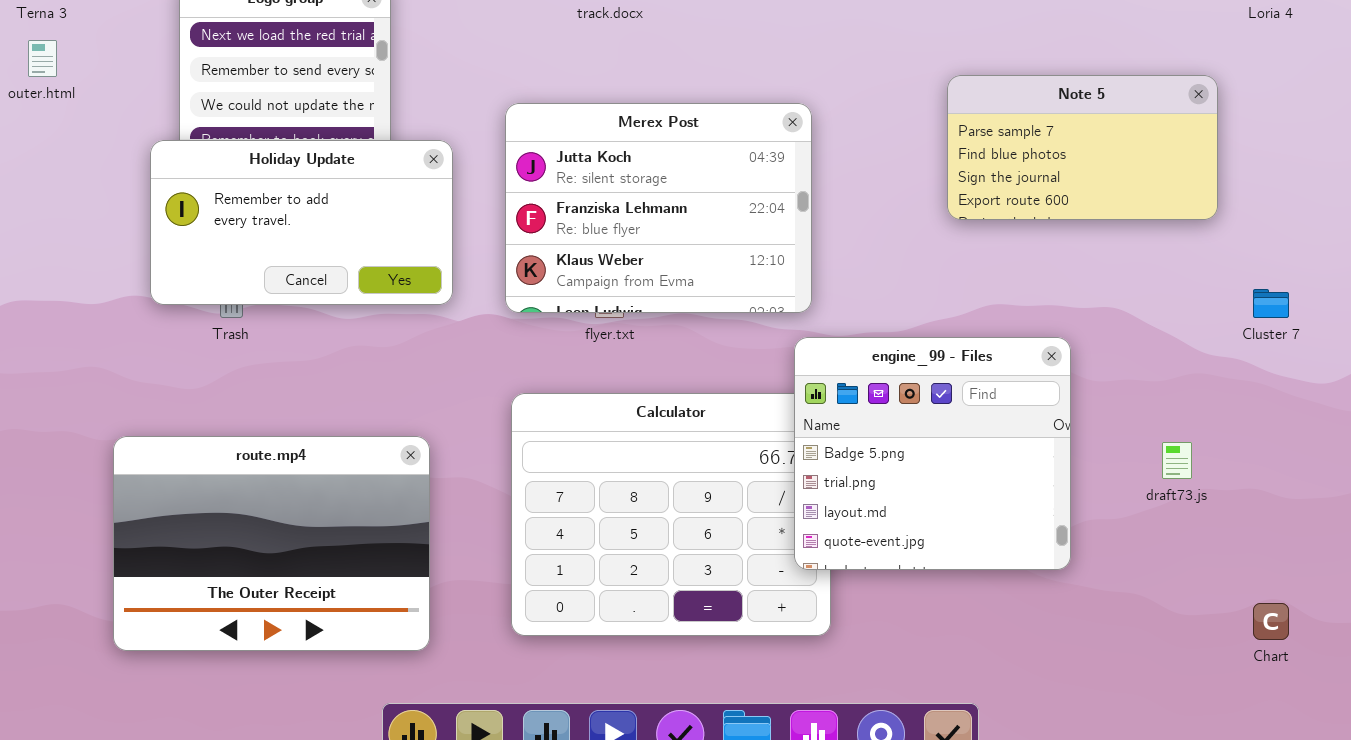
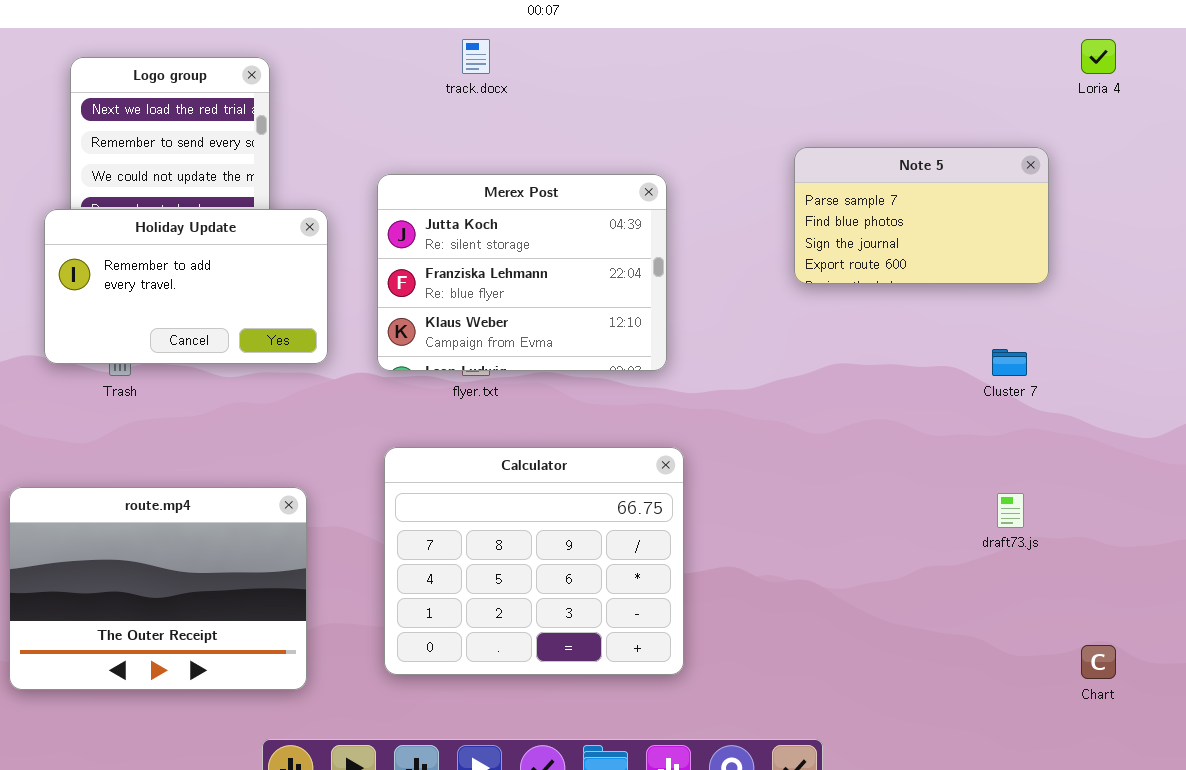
Cluster 7: [1253,289,1289,318] -> [992,349,1027,376], moved
engine_99 - Files: [794,337,1071,570] -> none, closed

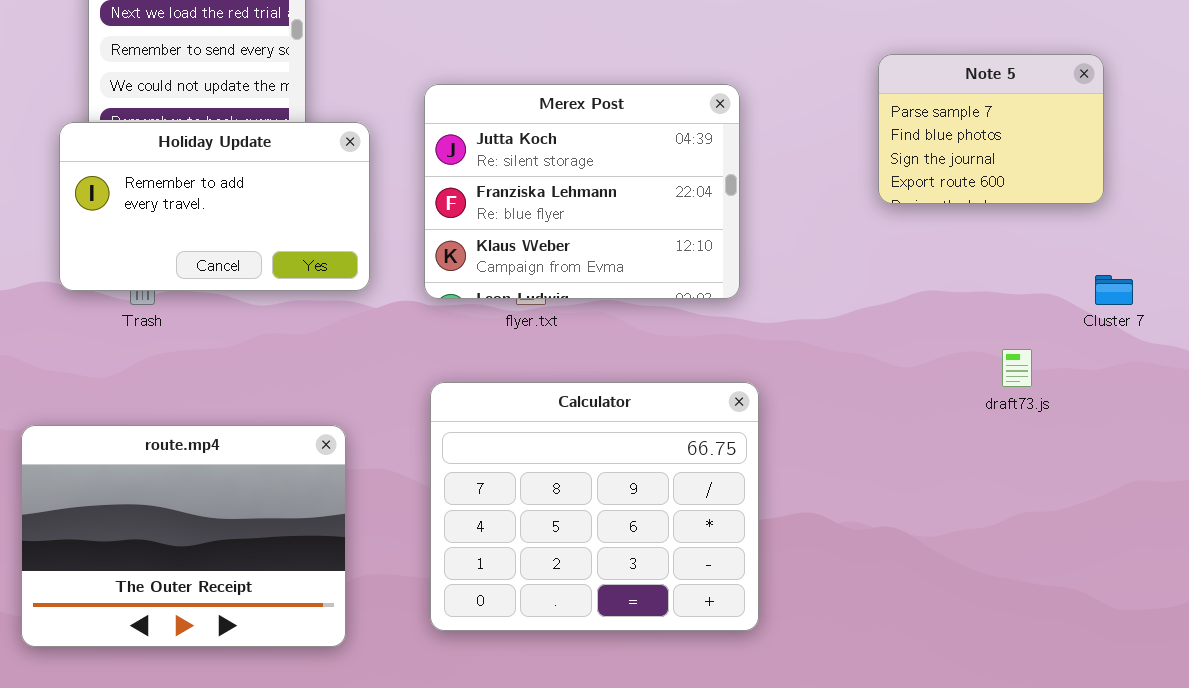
Note 5: [794,147,1049,284] -> [878,54,1104,204], resized
draft73.js: [997,493,1024,528] -> [1002,349,1032,387], moved

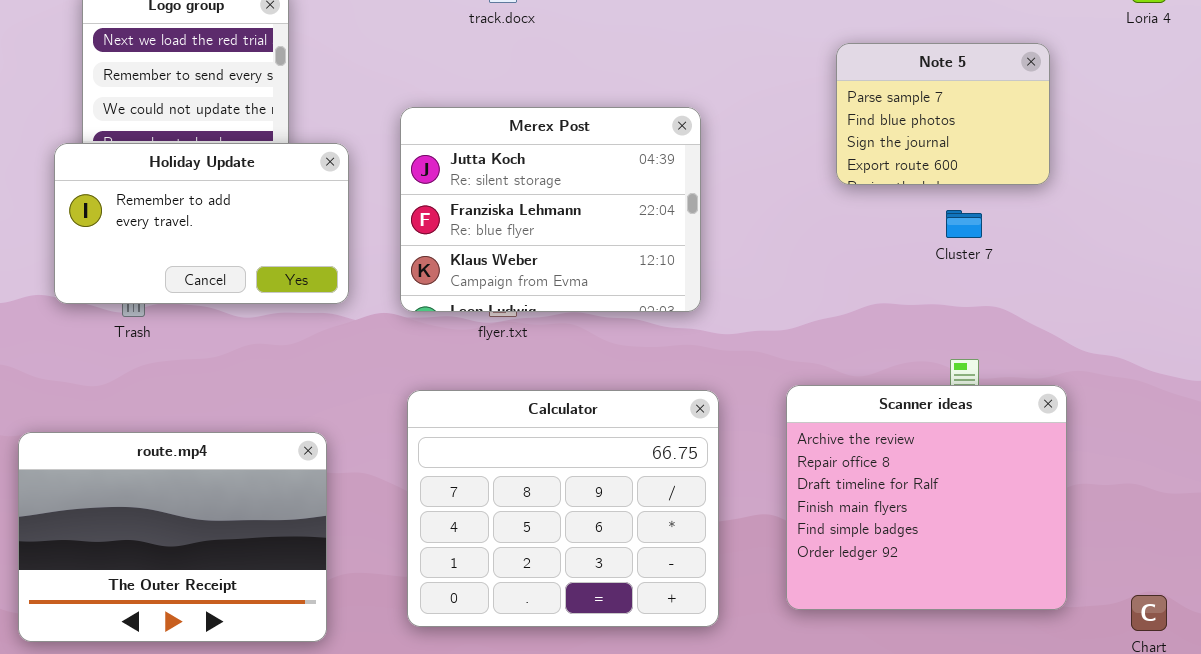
Note 5: [878,54,1104,204] -> [836,43,1050,185], moved
Cluster 7: [1095,275,1133,305] -> [946,210,982,238], moved
Scanner ideas: none -> [786,385,1067,610], opened

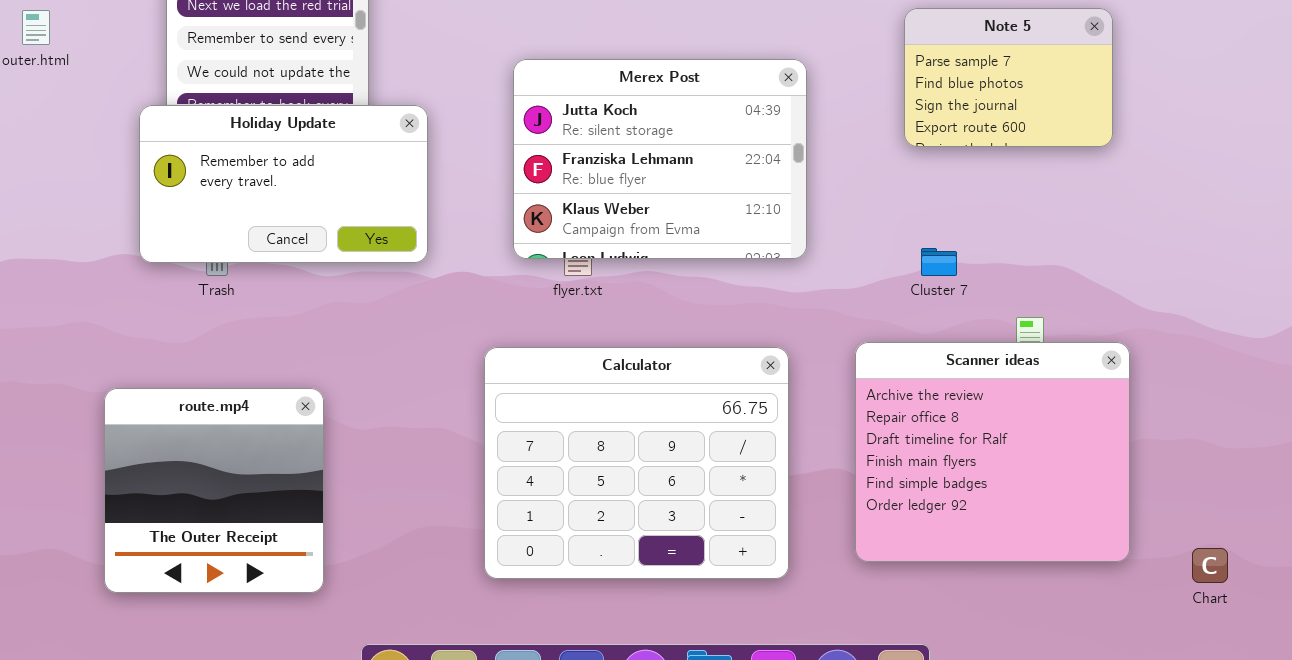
Merex Post: [400,107,701,312] -> [513,59,807,259], moved
Cluster 7: [946,210,982,238] -> [921,248,957,276], moved
route.mp4: [18,432,327,642] -> [104,388,324,593], resized

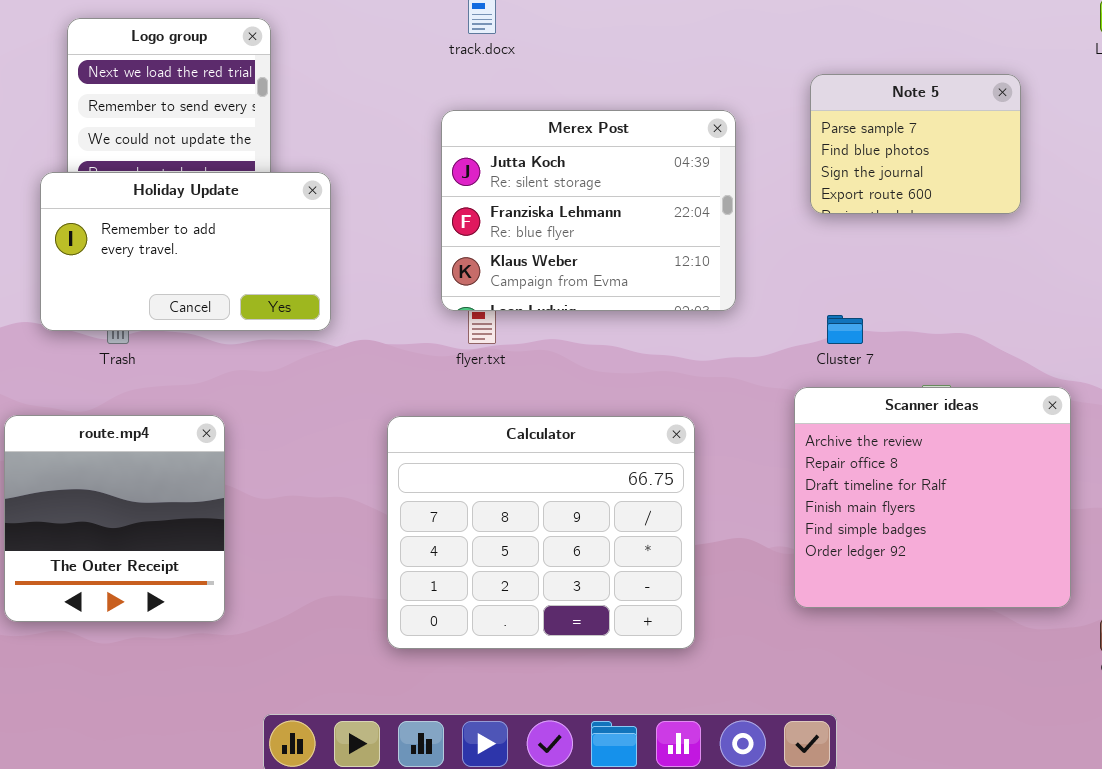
Merex Post: [513,59,807,259] -> [441,110,736,311], moved
Scanner ideas: [855,342,1130,562] -> [794,387,1071,608], moved
route.mp4: [104,388,324,593] -> [4,415,225,622], moved

